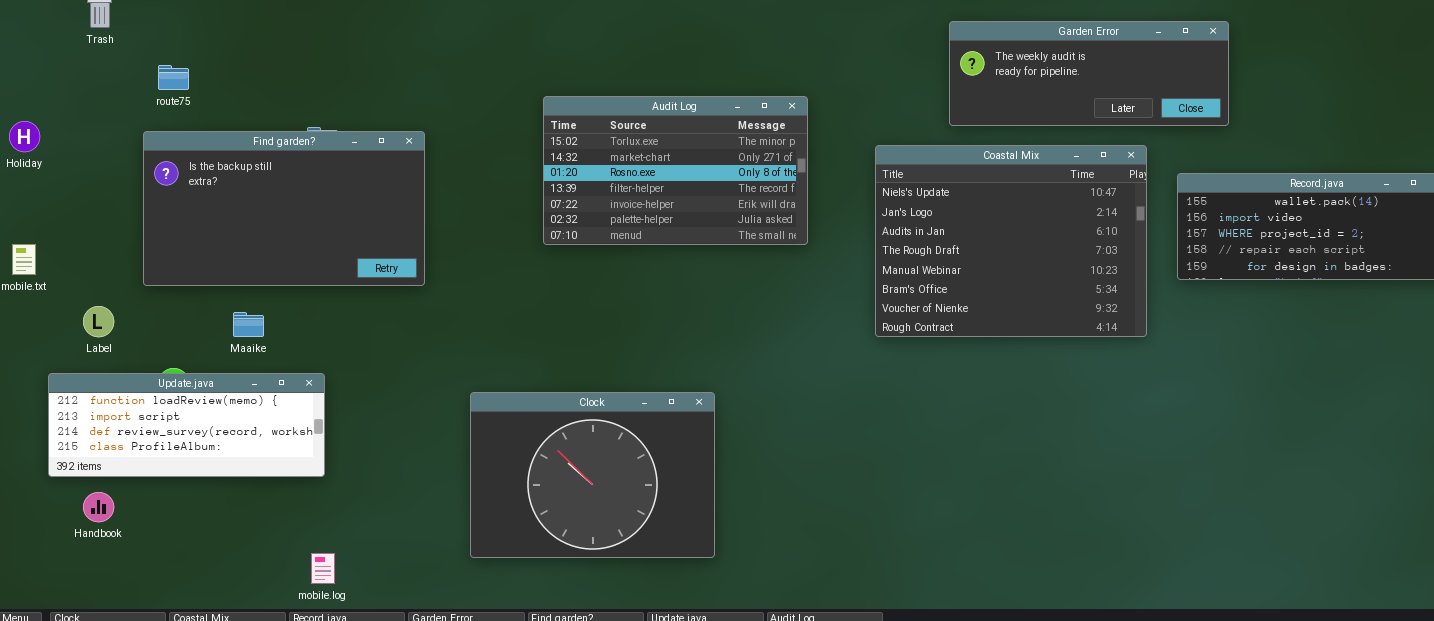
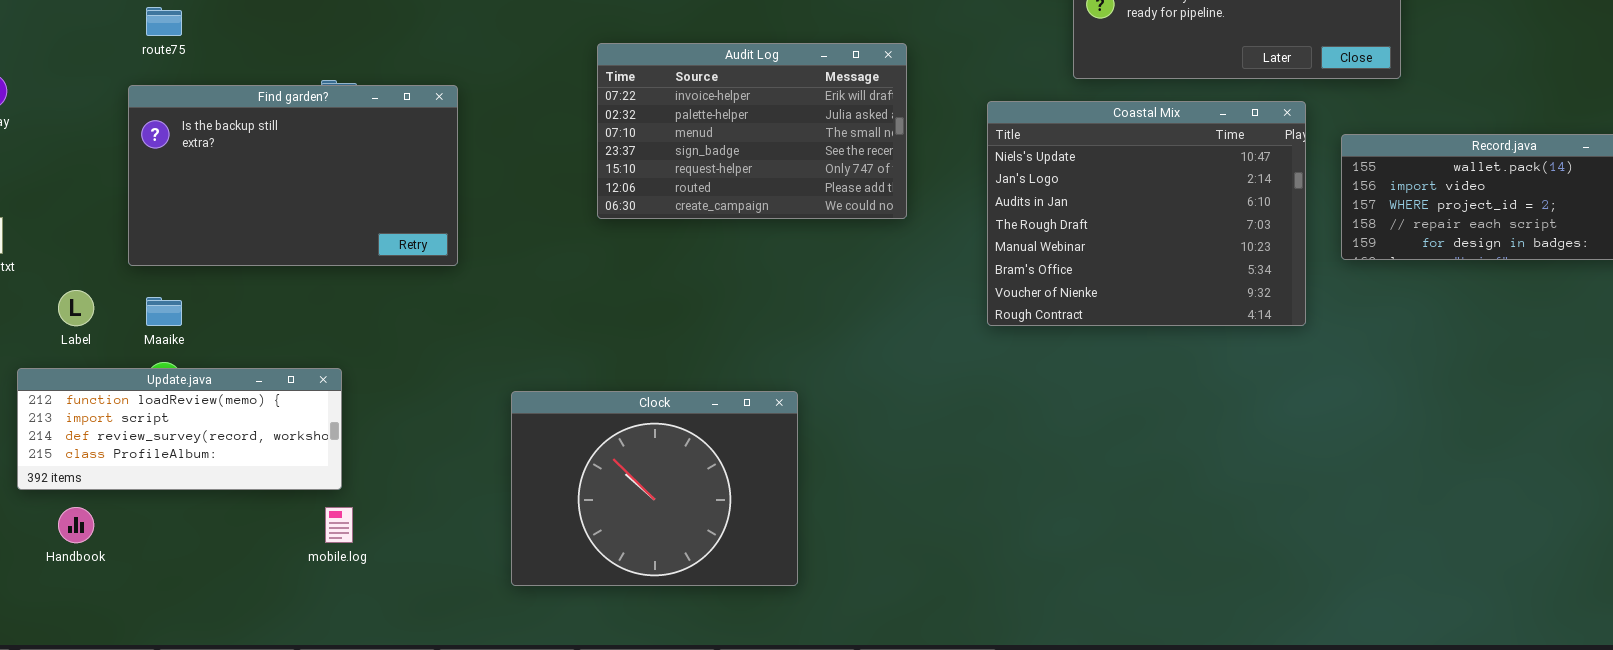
Audit Log: [543,96,808,245] -> [597,43,907,219], scrolled down 4 rows
Maaike: [233,312,264,337] -> [146,297,182,326], moved
mobile.log: [311,553,335,584] -> [325,507,353,543], moved

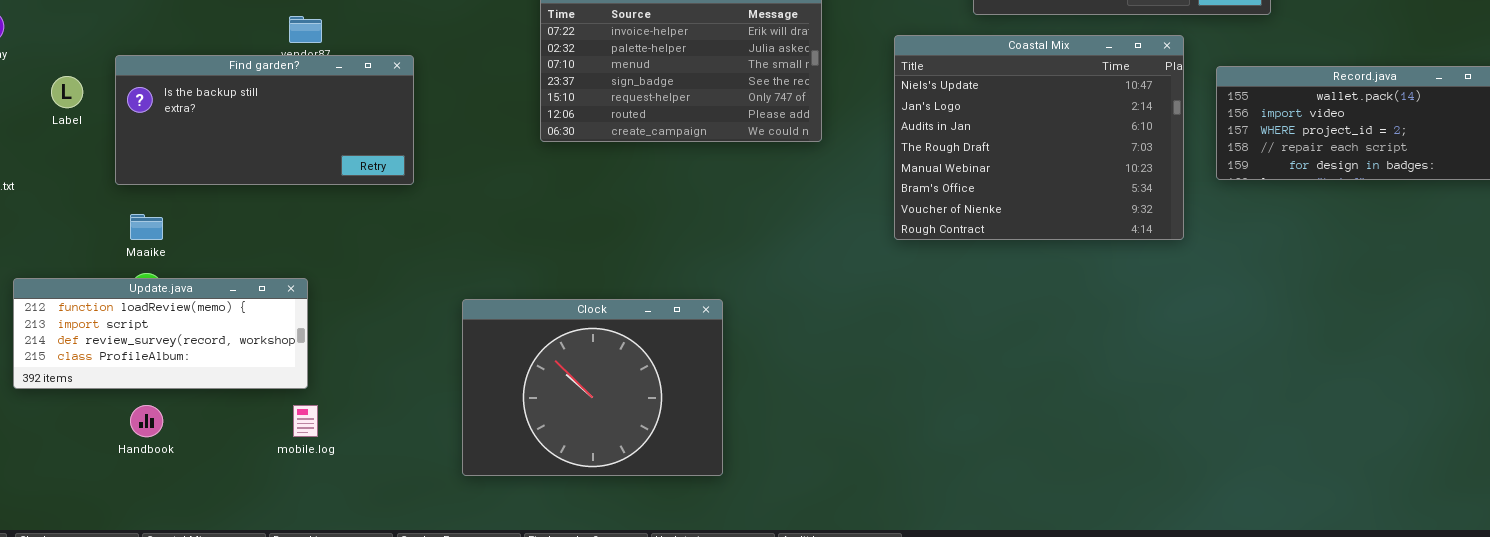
Find garden?: [128,85,458,266] -> [115,55,414,185], resized
Label: [58,290,94,326] -> [51,76,83,108], moved
Handbook: [58,507,94,543] -> [130,405,163,437], moved

